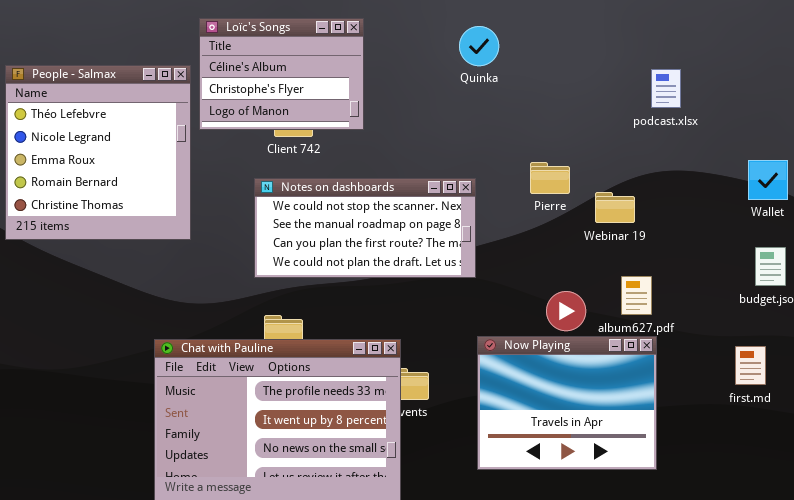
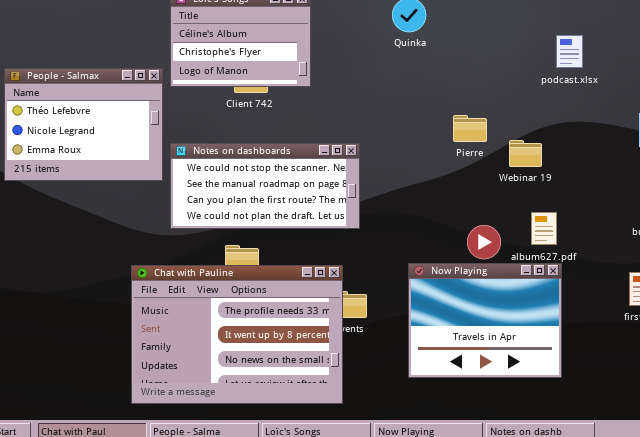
People - Salmax: [5,65,191,240] -> [4,68,163,181], resized
Notes on dashboards: [254,178,476,278] -> [170,143,360,229], moved

